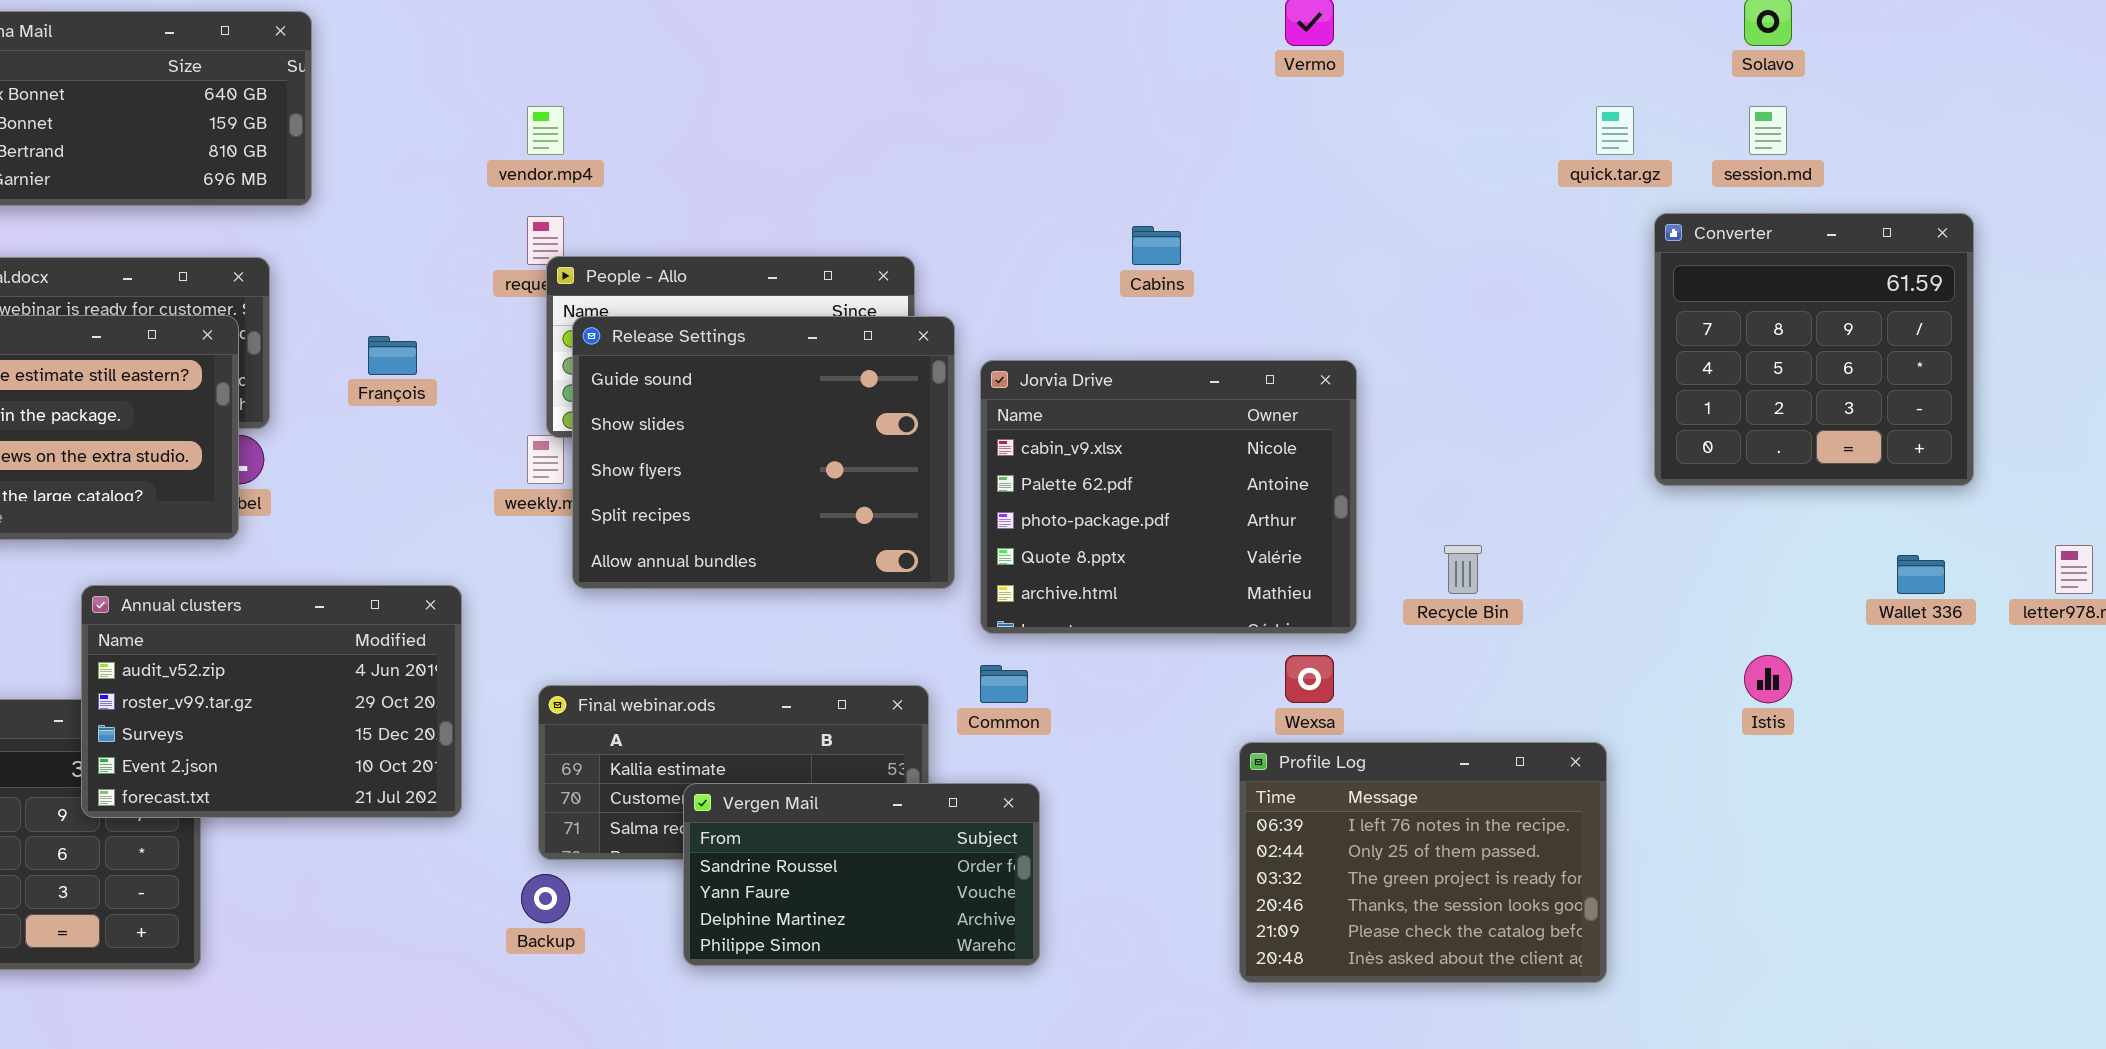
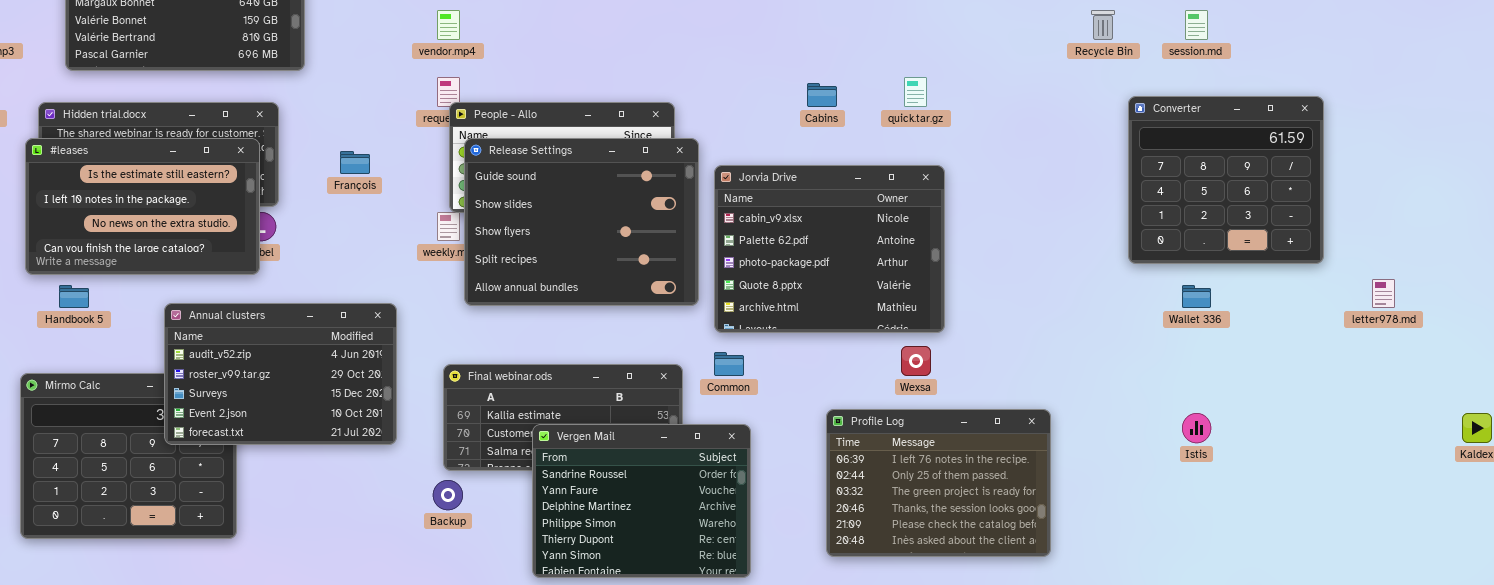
quick.tar.gz: [1596,106,1634,155] -> [904,77,927,107], moved
Converter: [1654,213,1974,486] -> [1128,96,1324,264], moved
Recycle Bin: [1444,545,1482,594] -> [1091,10,1115,40], moved
Wallet 336: [1897,555,1945,594] -> [1182,285,1211,308], moved
Istis: [1744,655,1792,703] -> [1182,413,1211,443], moved
Profile Log: [1239,742,1607,983] -> [826,409,1051,557], moved
Vergen Mail: [683,783,1040,966] -> [532,424,751,578], resized

